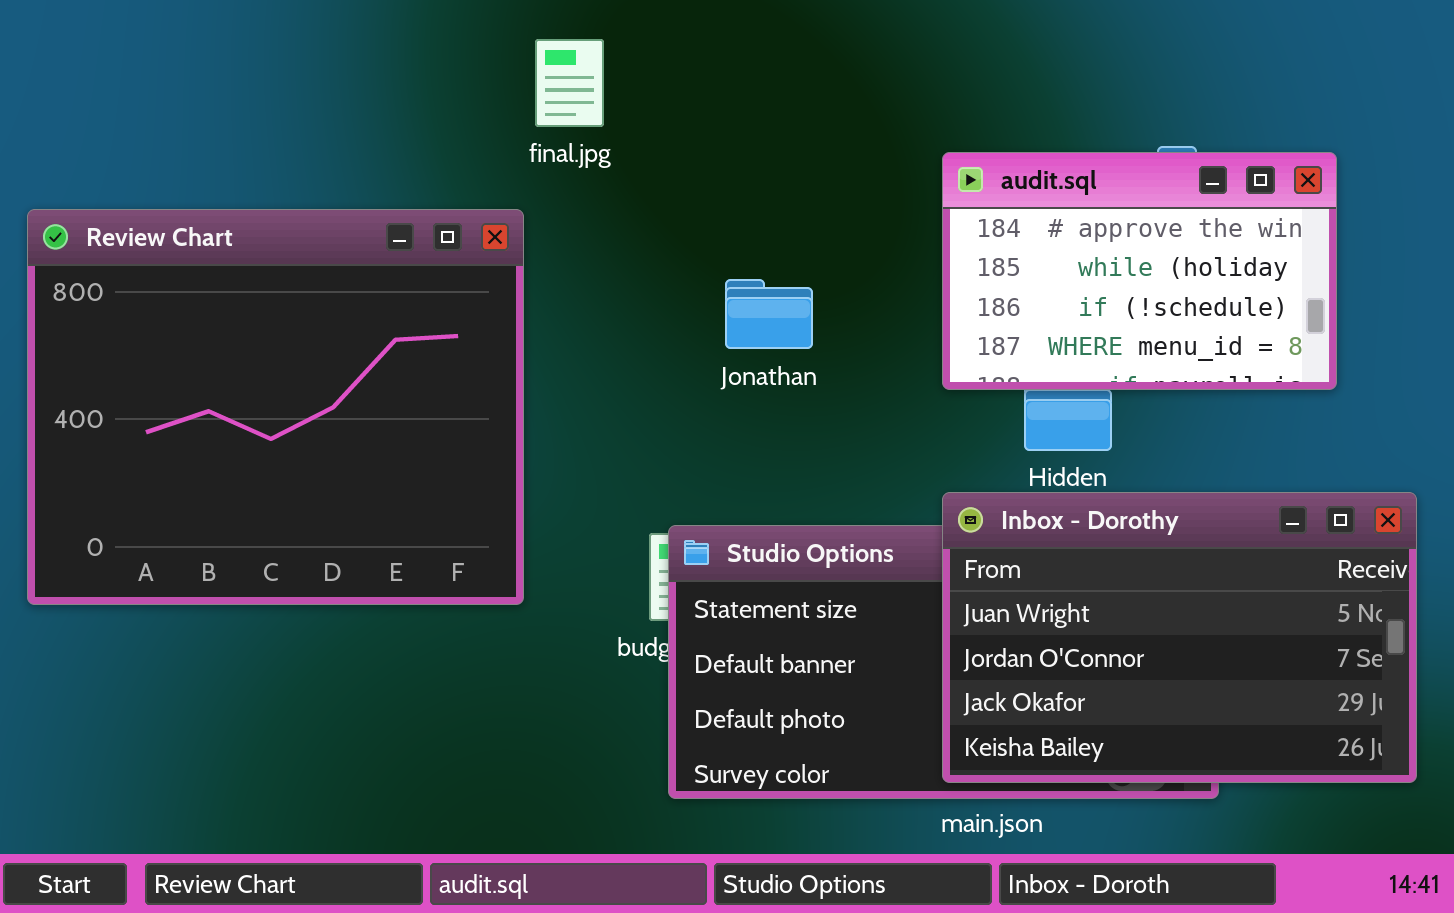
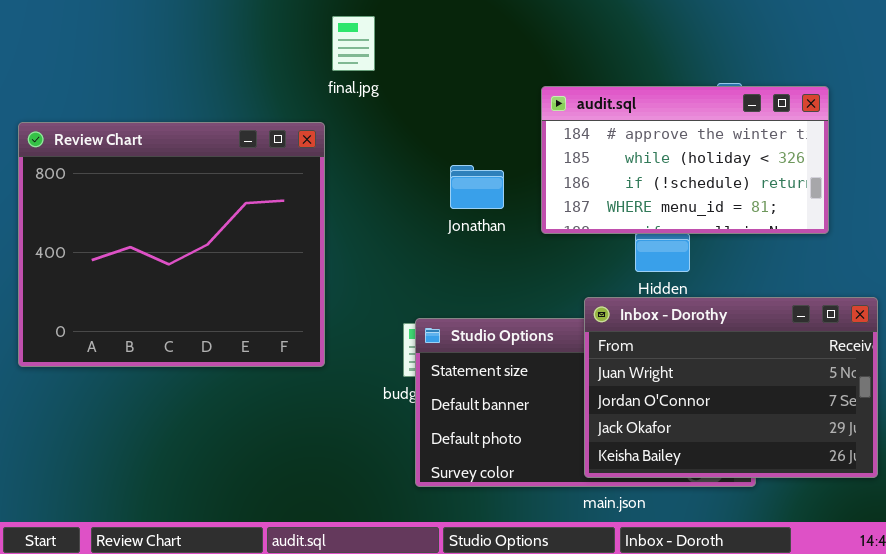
audit.sql: [942,152,1337,390] -> [541,86,829,234], resized

